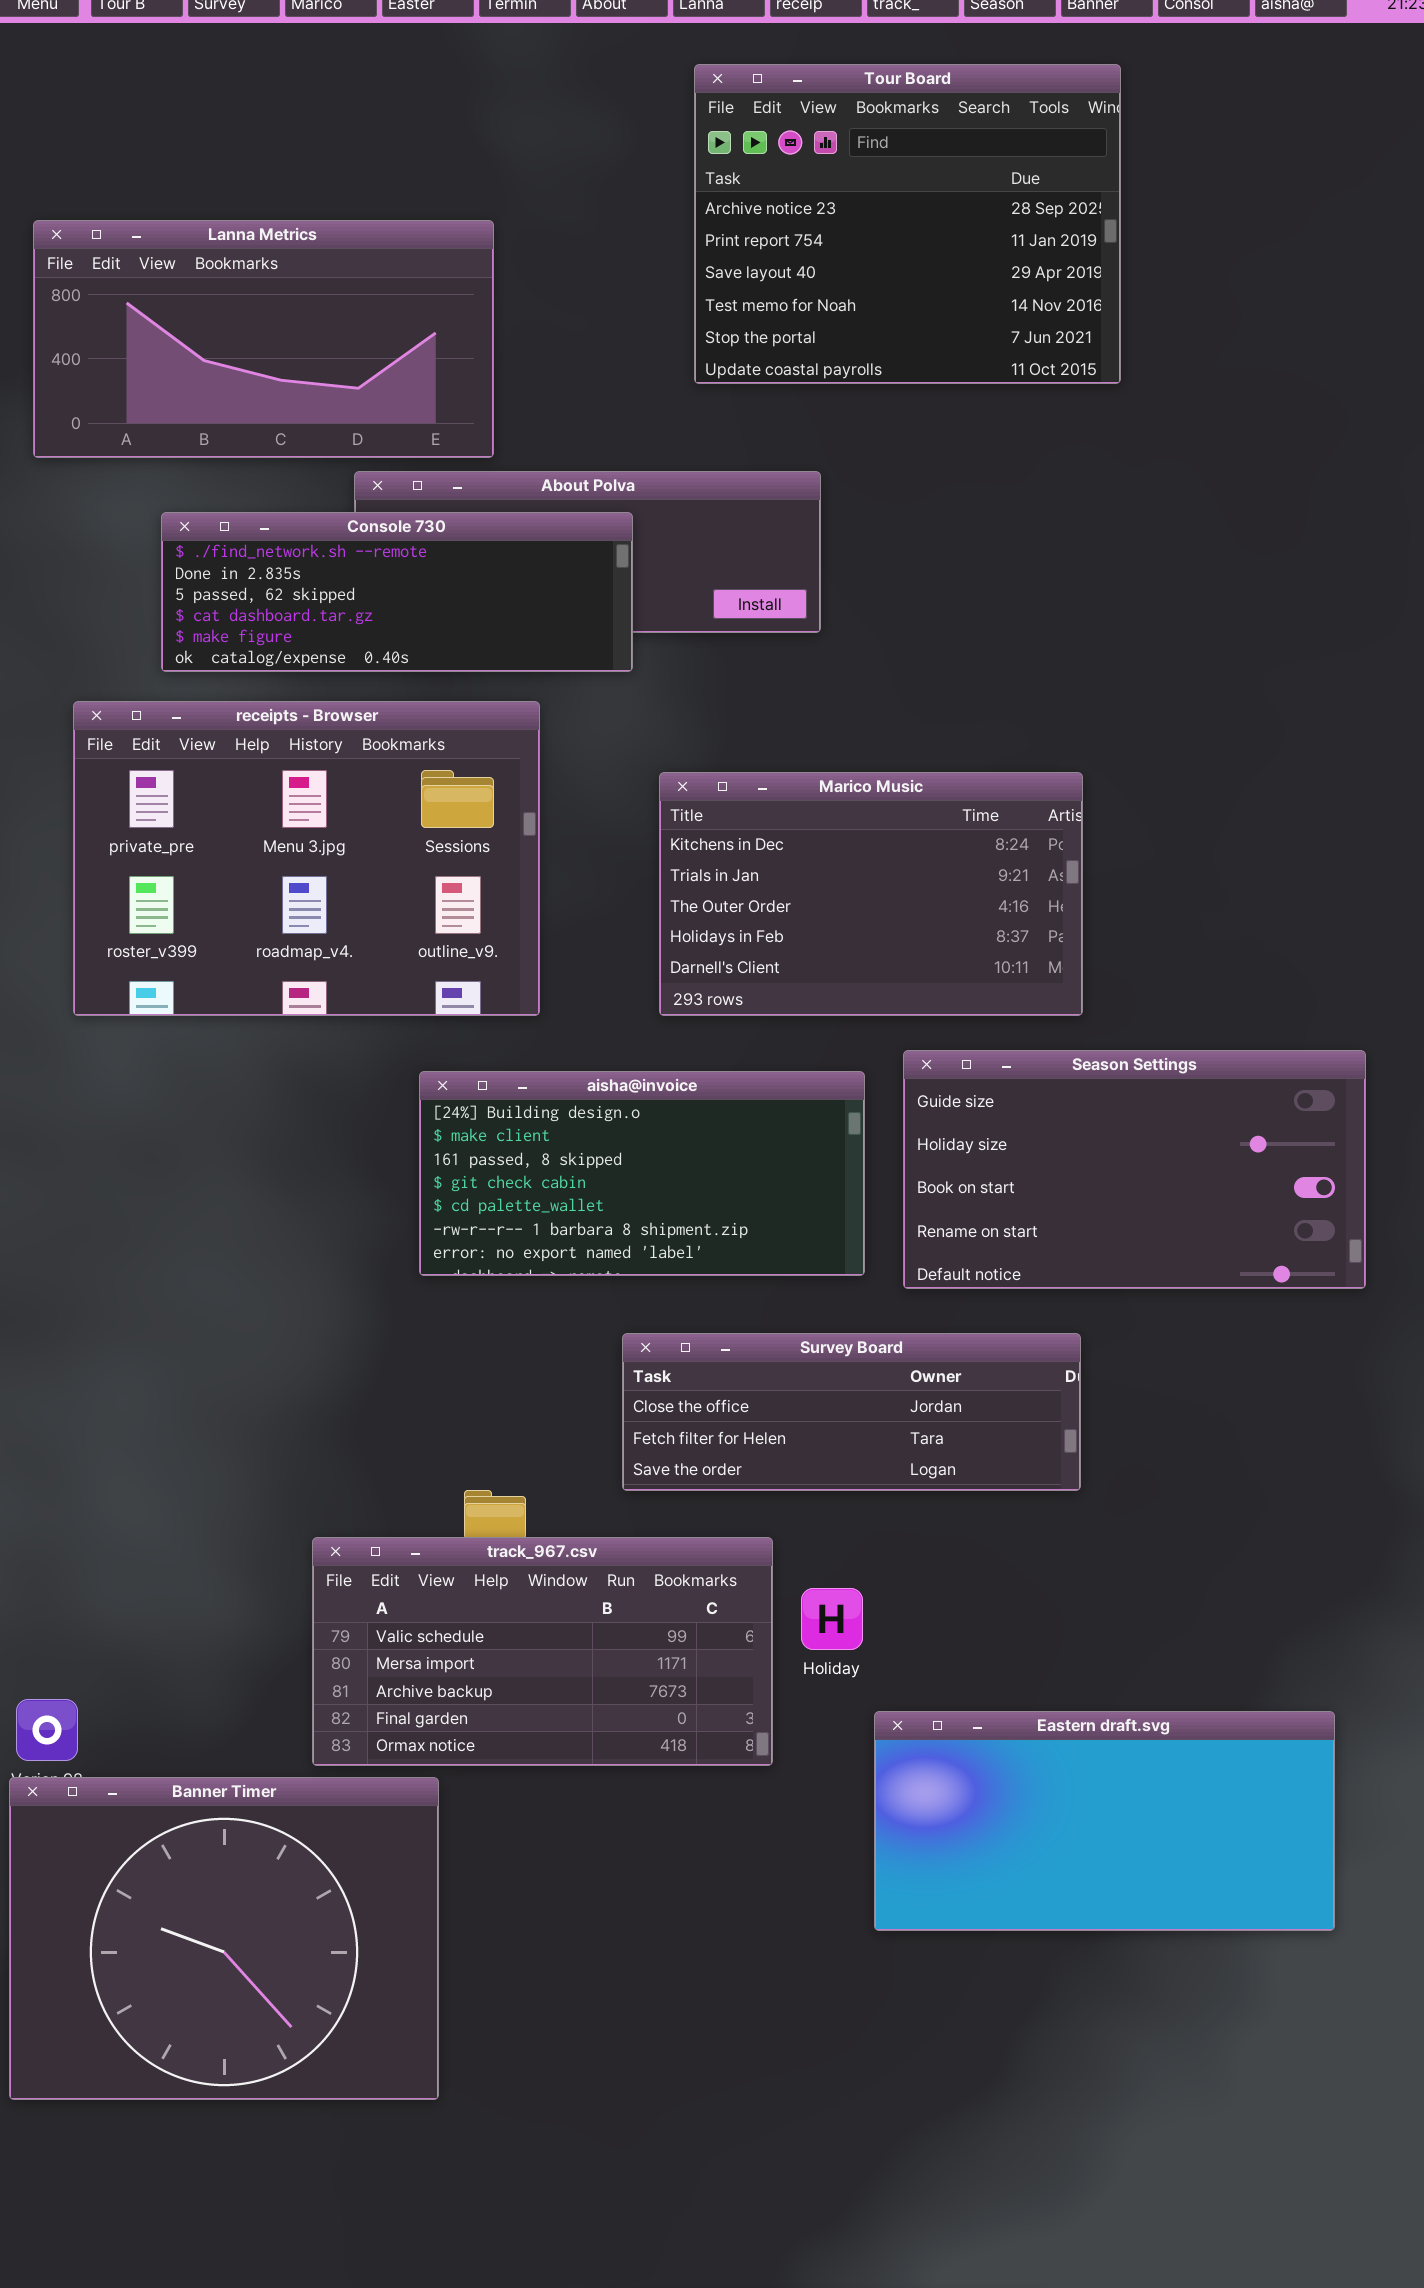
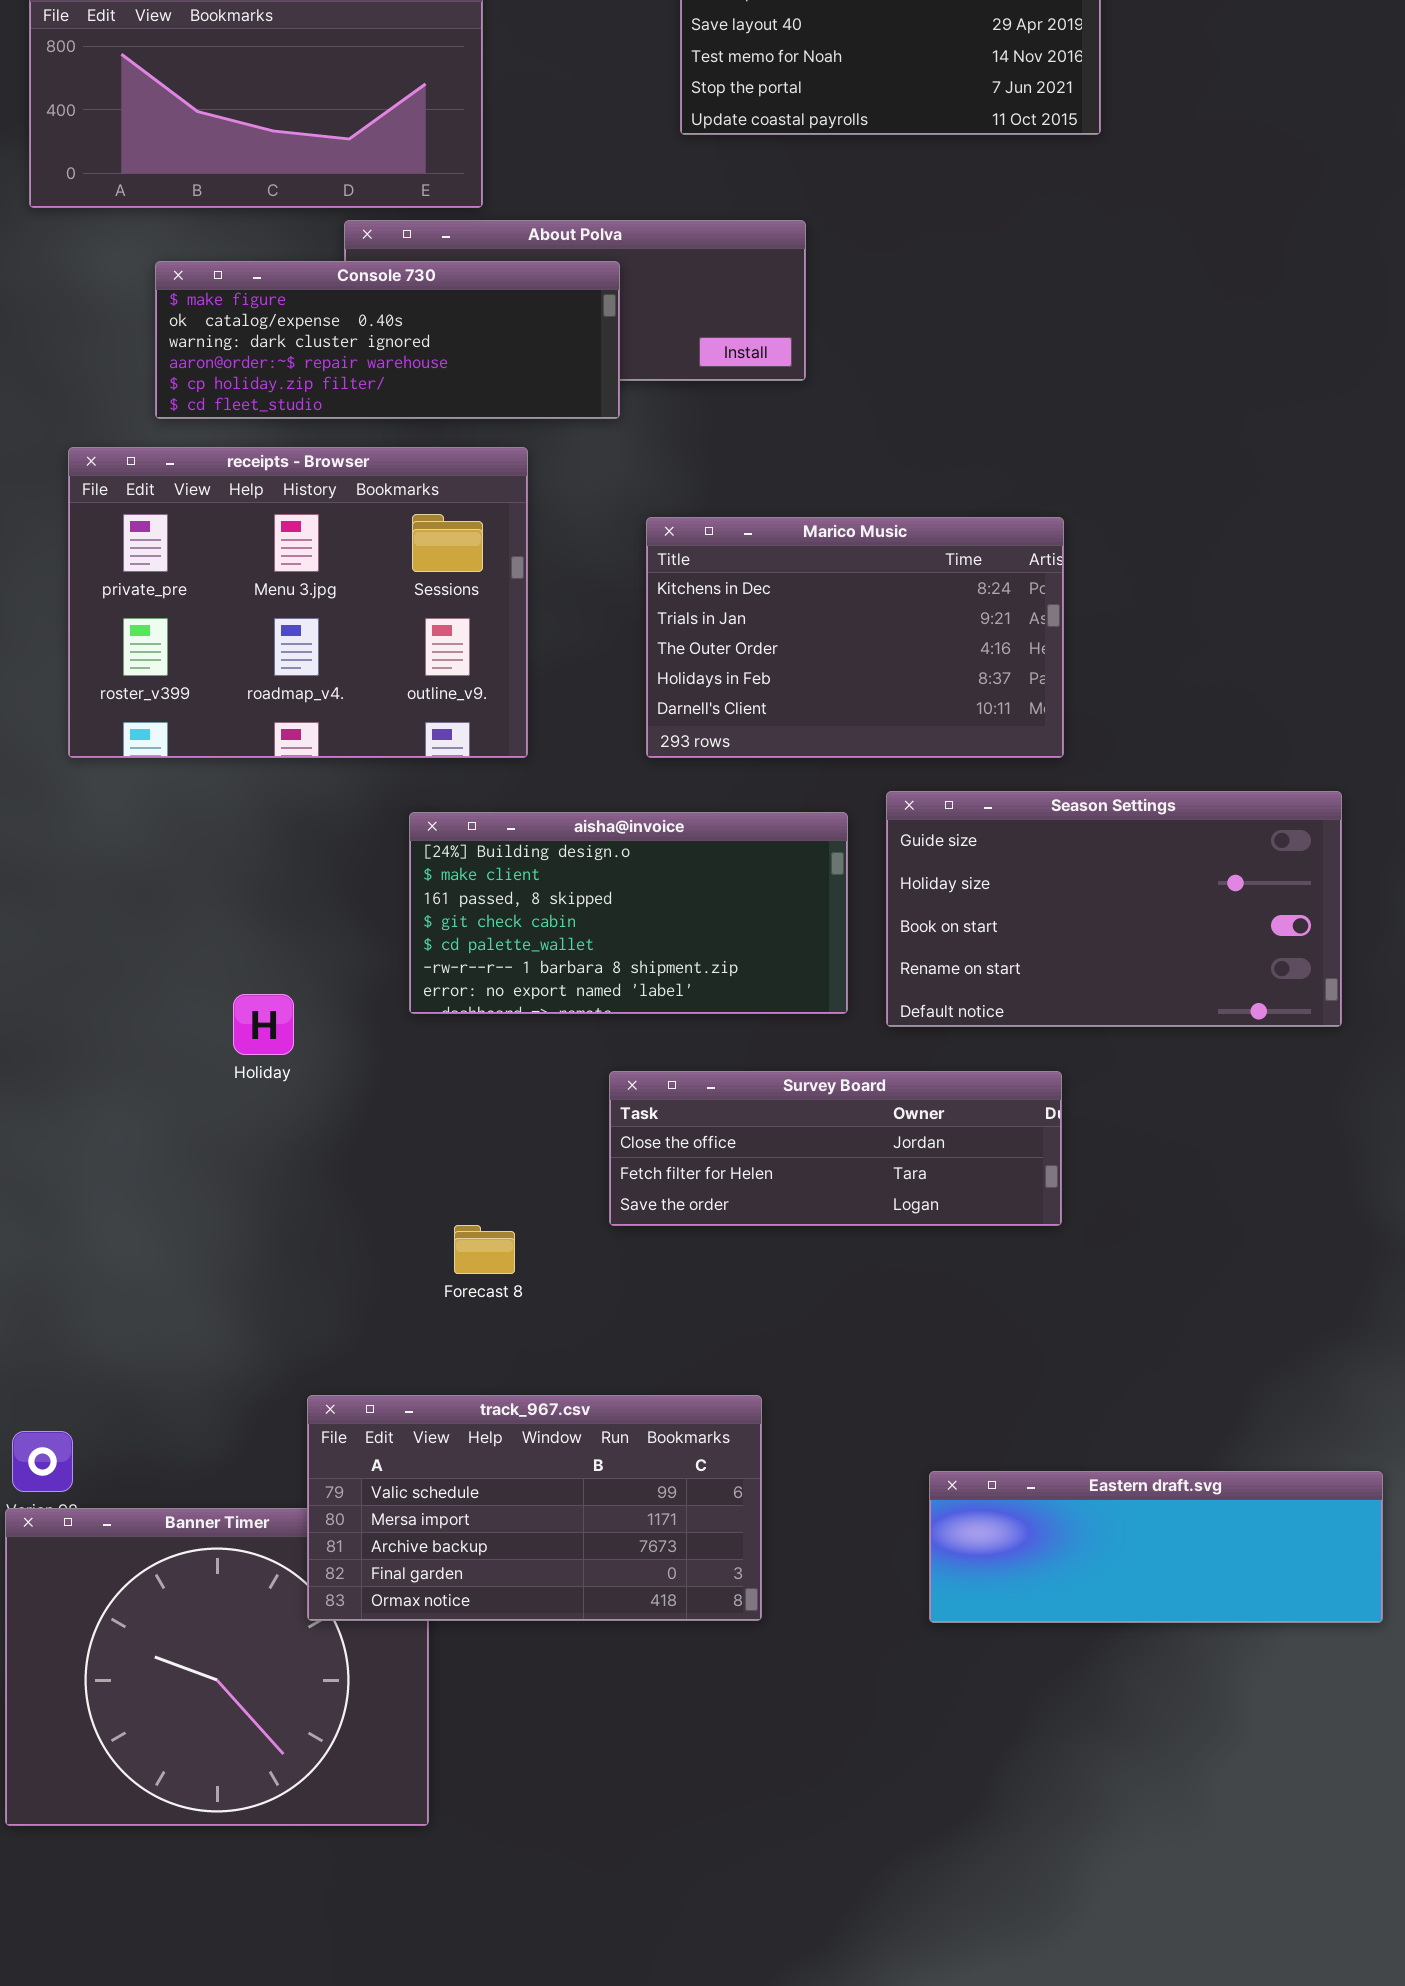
Console 730: [161,512,633,672] -> [155,261,620,419], scrolled down 4 rows
track_967.csv: [312,1537,773,1766] -> [307,1395,762,1621], moved
Holiday: [801,1588,863,1650] -> [233,994,294,1055], moved
Eastern draft.svg: [874,1711,1335,1931] -> [929,1471,1383,1623], moved, resized

